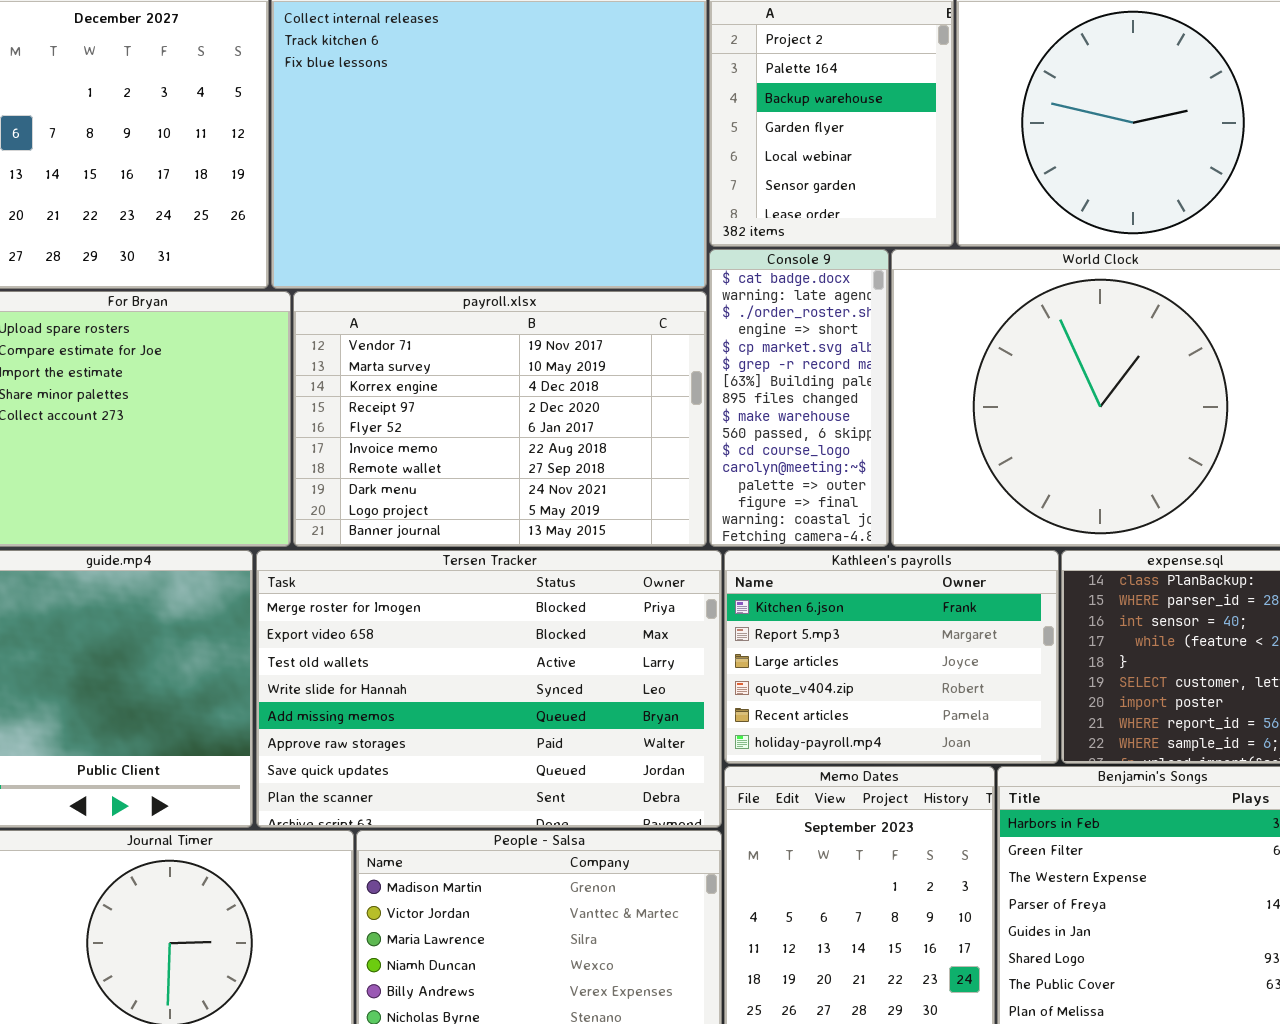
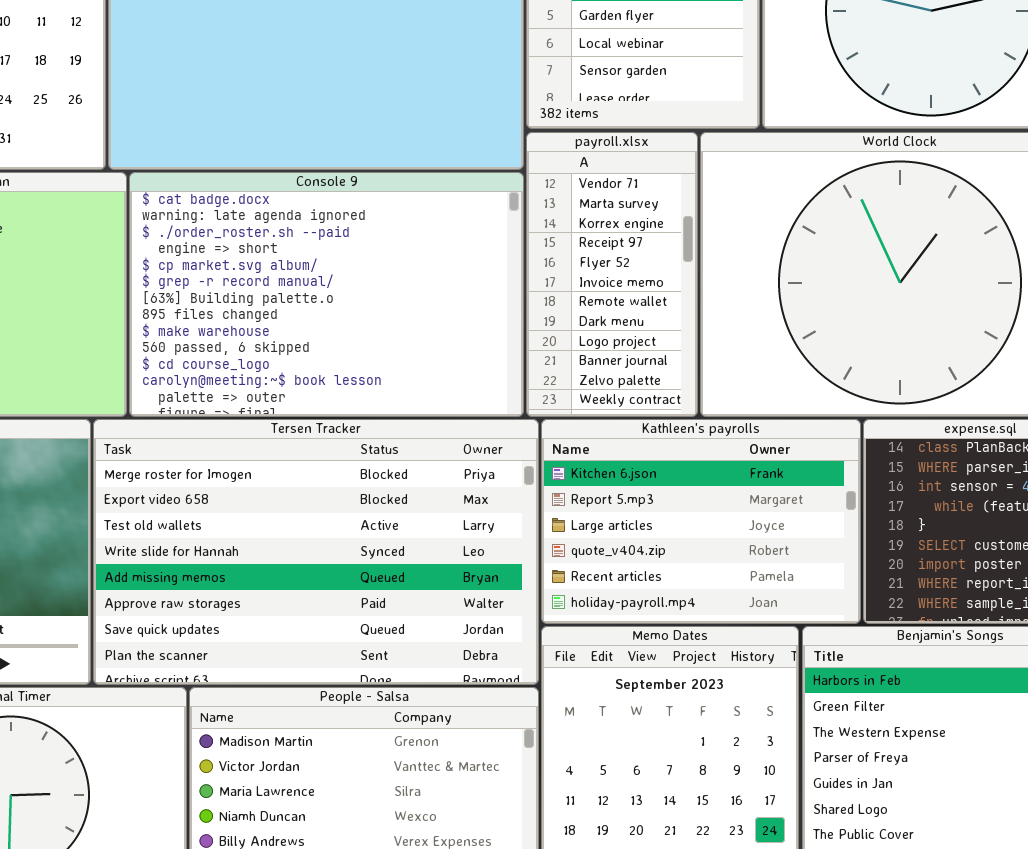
Console 9: [709,249,889,547] -> [129,172,524,417], moved, resized
payroll.xlsx: [293,291,707,547] -> [526,132,698,417], moved, resized

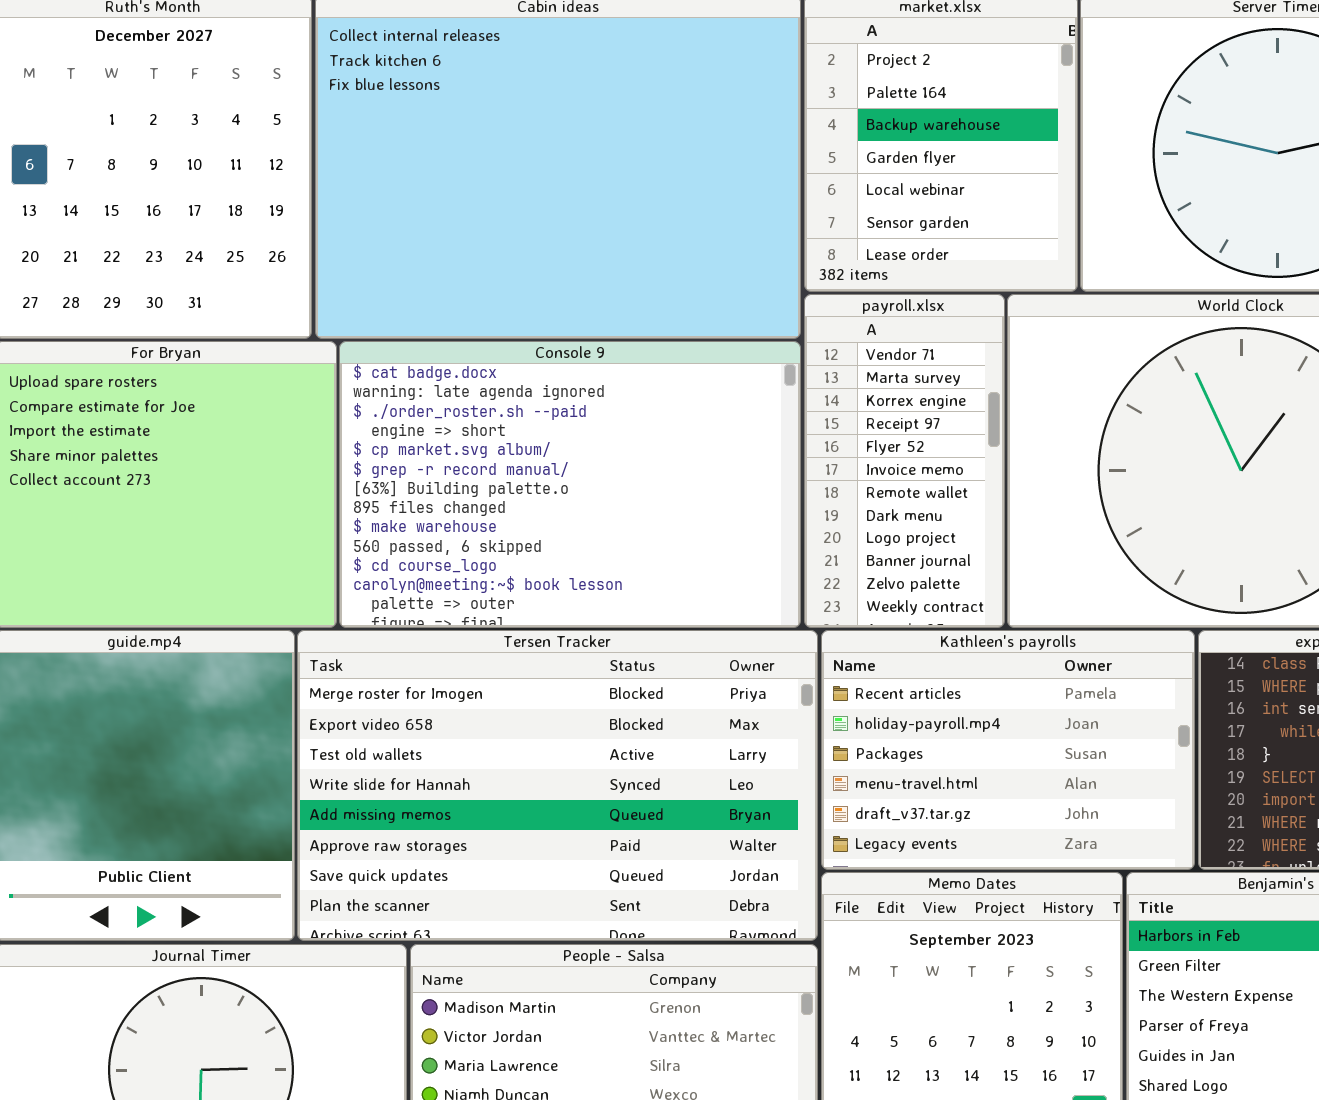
Kathleen's payrolls: [541,419,861,624] -> [821,630,1195,870], scrolled down 4 rows

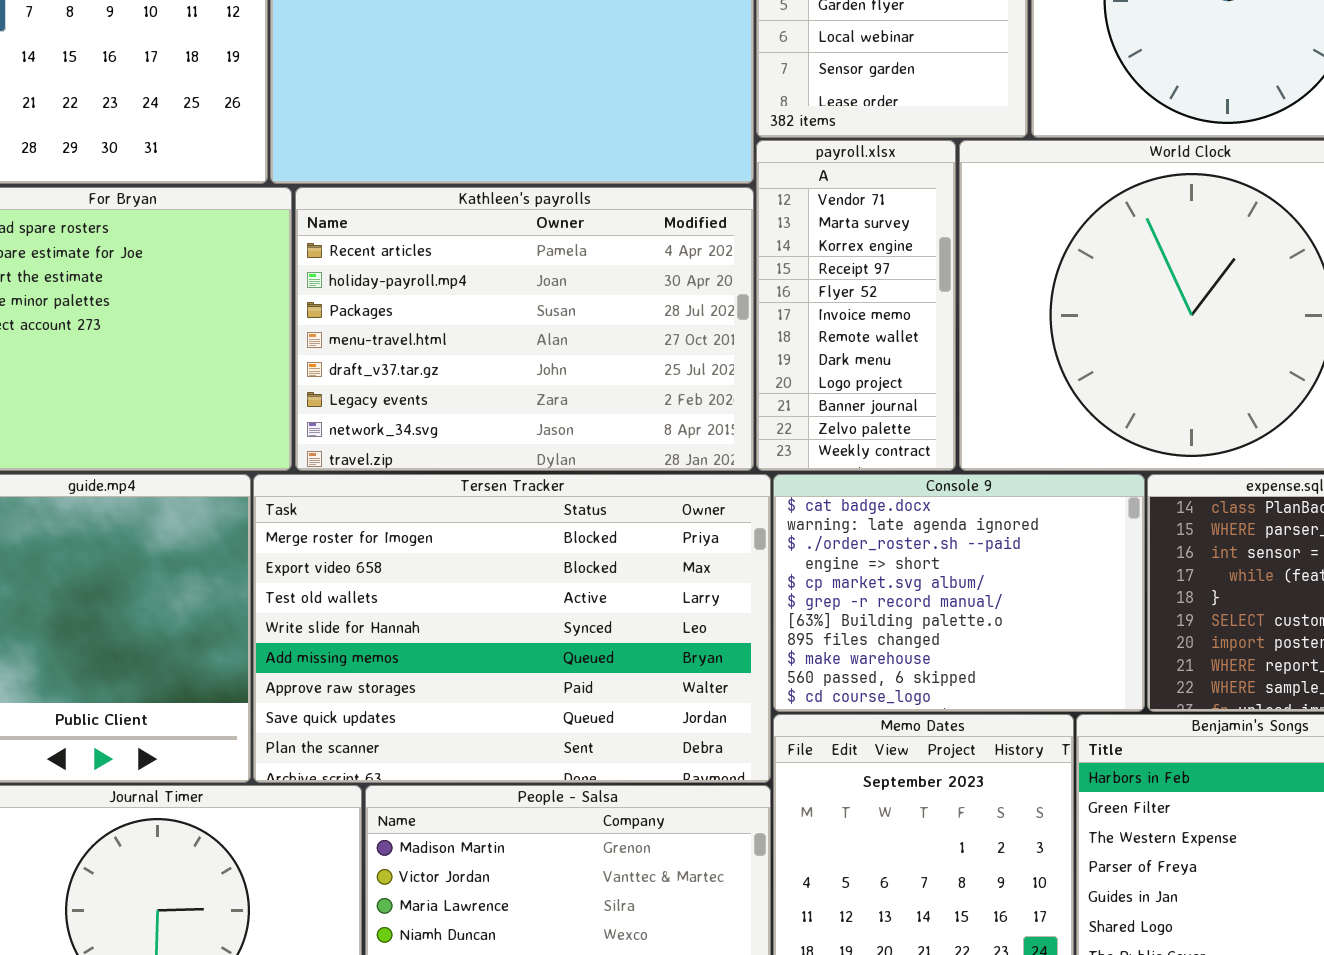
Console 9: [339,341,801,628] -> [773,474,1145,712], moved, resized
Kathleen's payrolls: [821,630,1195,870] -> [295,187,754,471], moved, resized

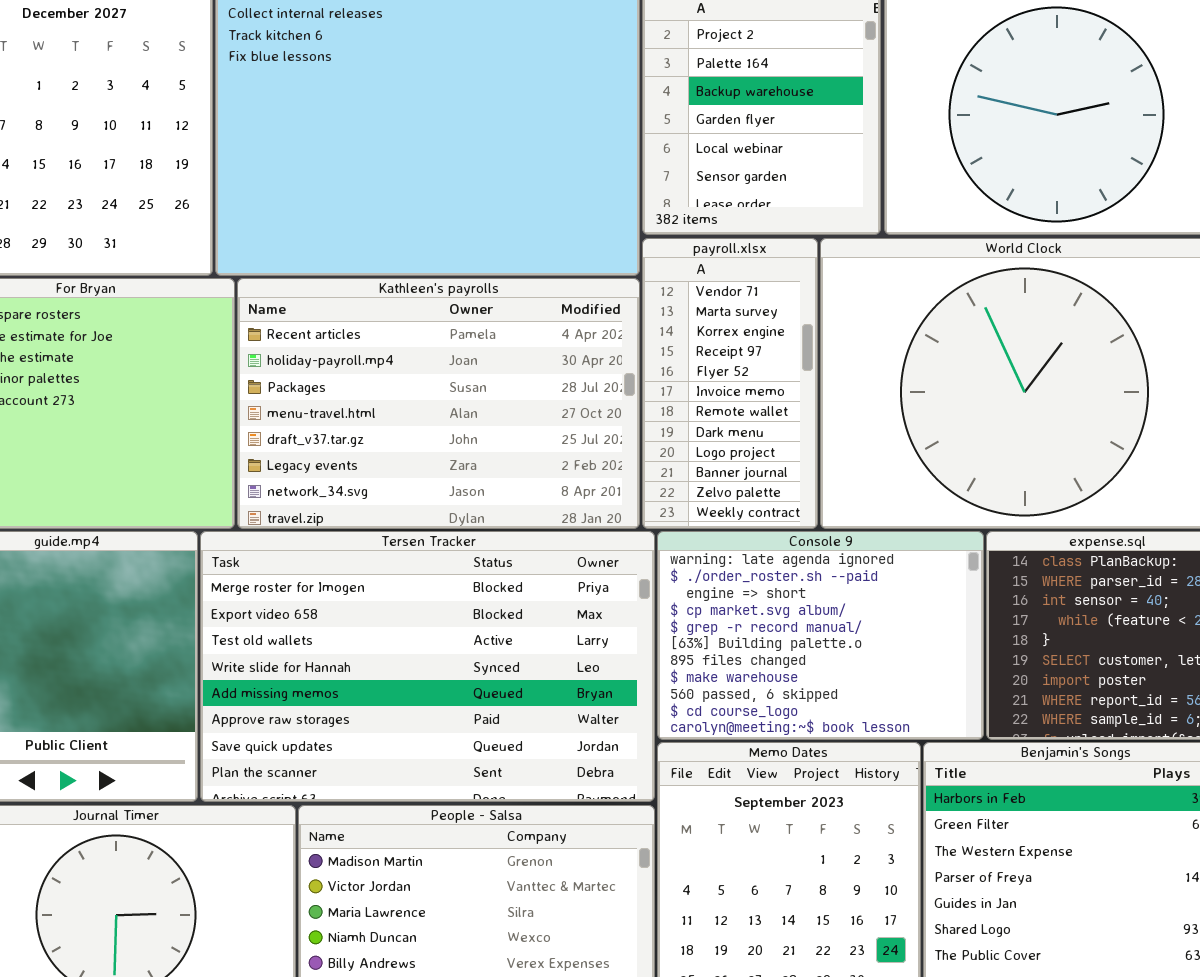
Console 9: [773,474,1145,712] -> [657,531,984,740], scrolled down 1 row

